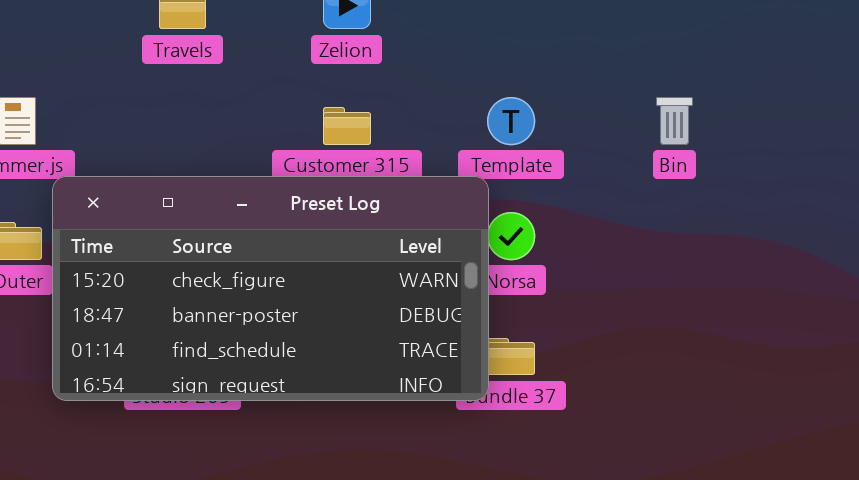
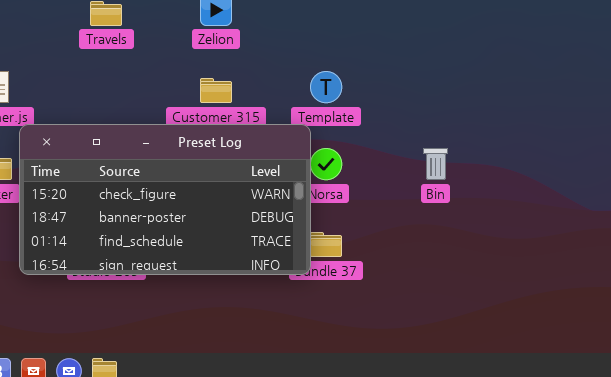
Bin: [656,97,693,145] -> [423,148,448,180], moved

